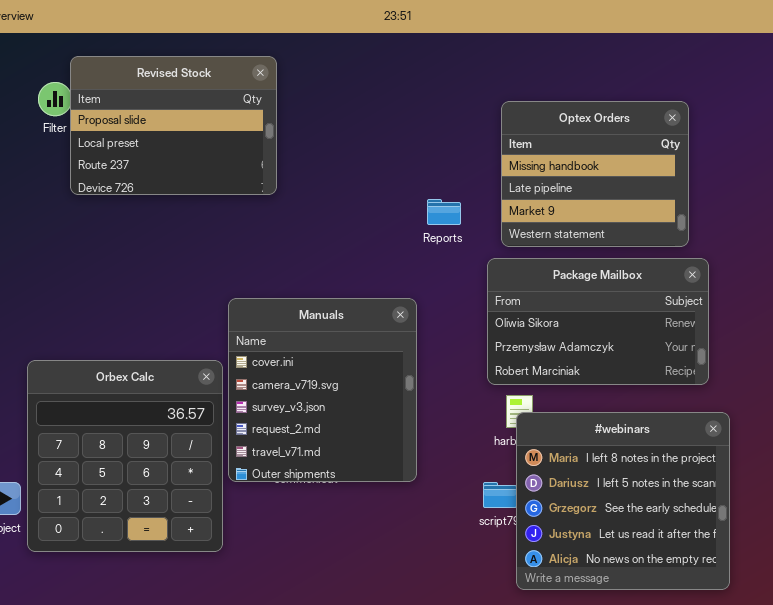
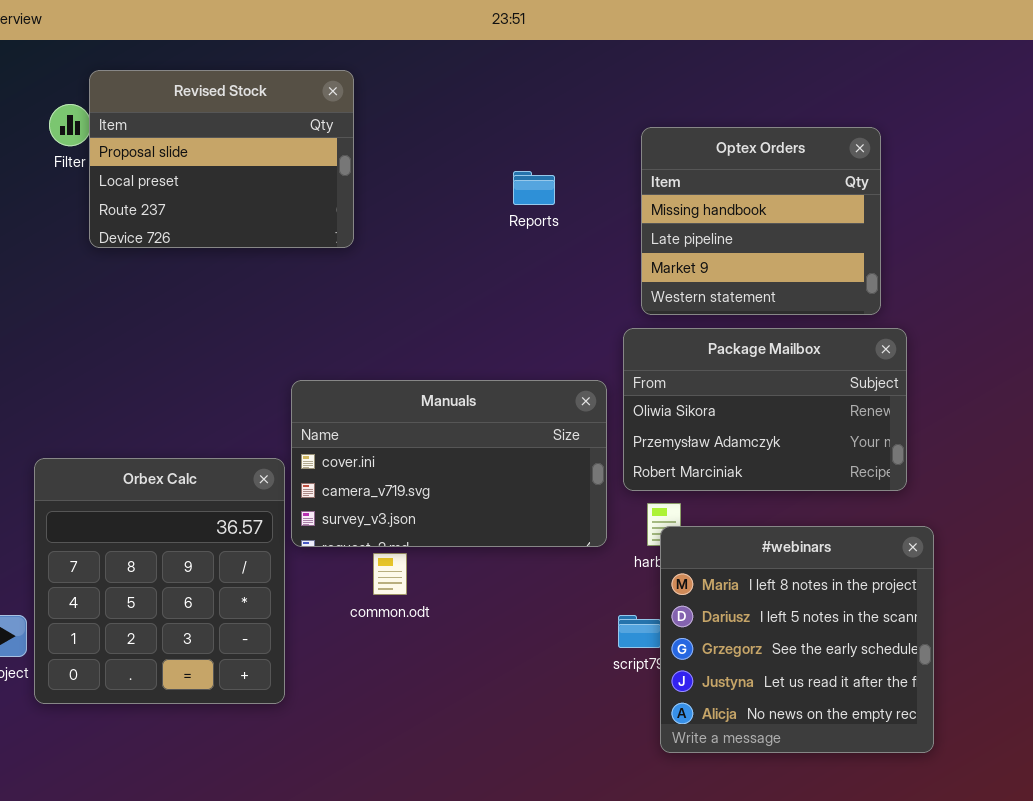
Reports: [427,199,461,225] -> [513,171,555,205], moved
Manuals: [228,298,417,482] -> [291,380,607,547], resized

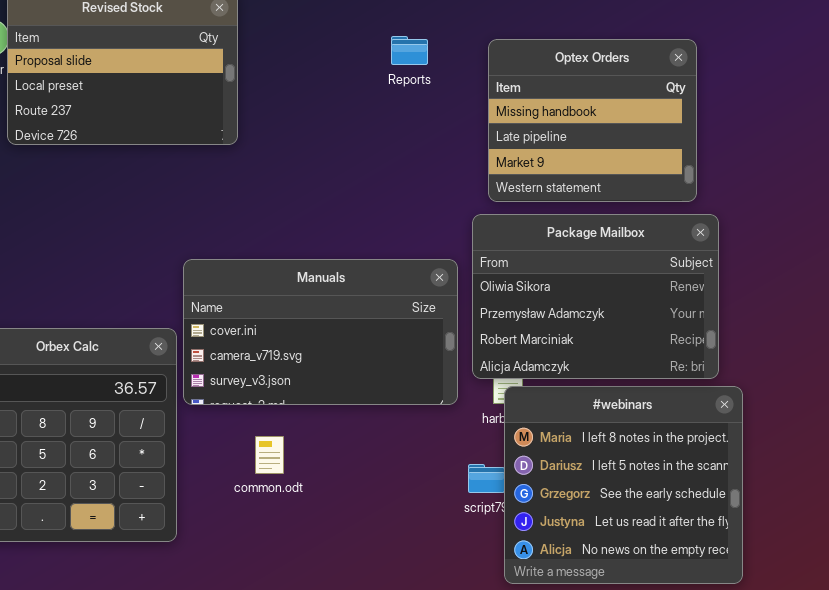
Reports: [513,171,555,205] -> [391,36,428,65], moved
Package Mailbox: [623,328,907,491] -> [472,214,719,379], resized
common.odt: [373,553,407,595] -> [255,436,284,474], moved

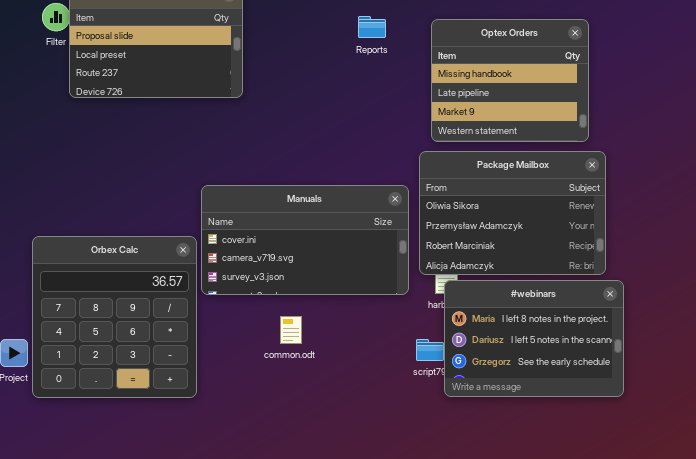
#webinars: [504,386,743,584] -> [444,280,624,397], resized
common.odt: [255,436,284,474] -> [280,316,302,344], moved

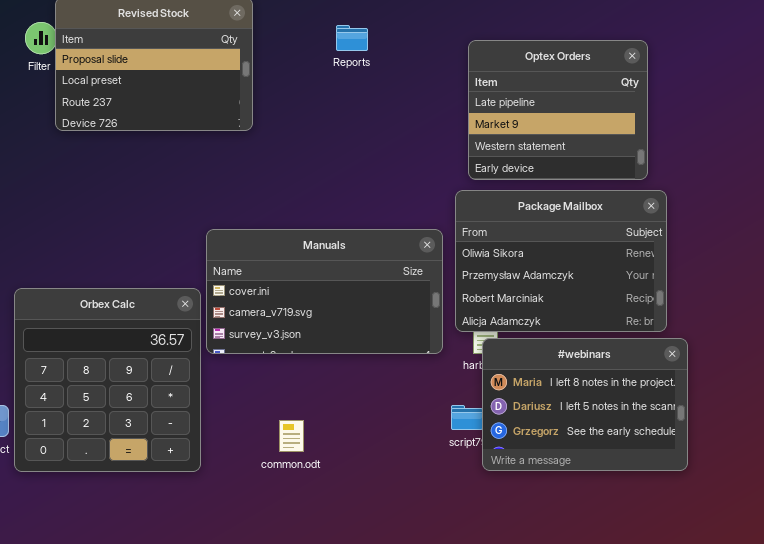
Reports: [358,16,386,38] -> [336,25,368,51], moved
Optex Orders: [431,19,589,142] -> [468,40,648,180], scrolled down 1 row
common.odt: [280,316,302,344] -> [279,420,304,452], moved

